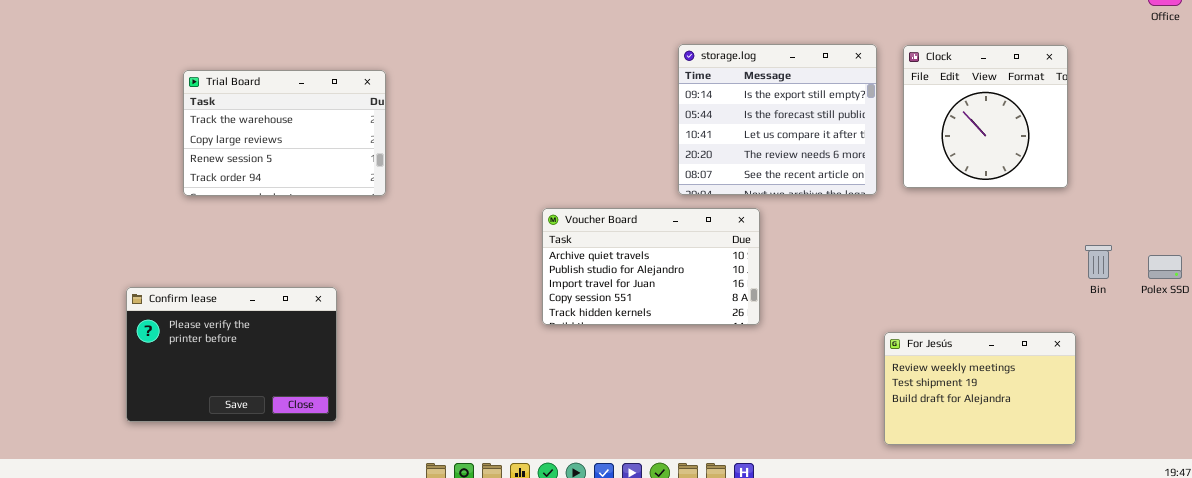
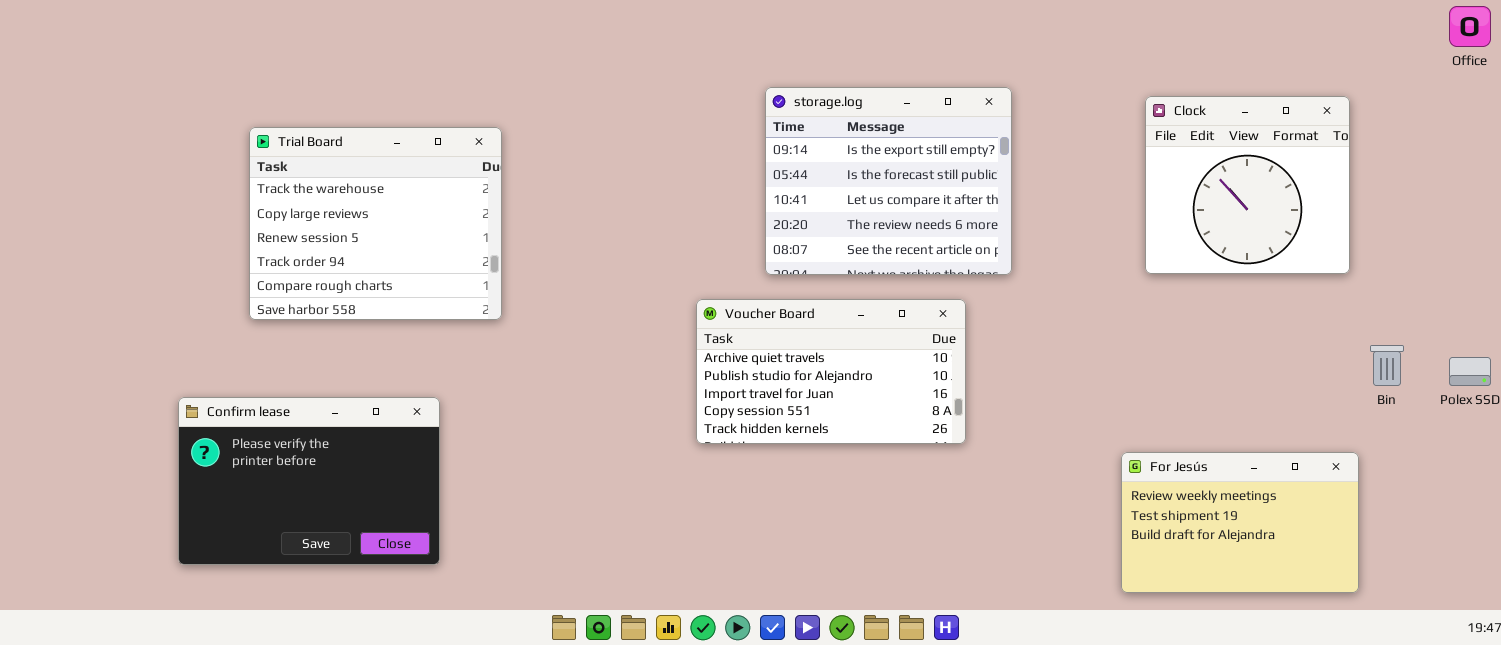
storage.log: [678,44,877,195] -> [765,87,1012,275], moved
Trial Board: [183,70,386,196] -> [249,127,502,320], resized

